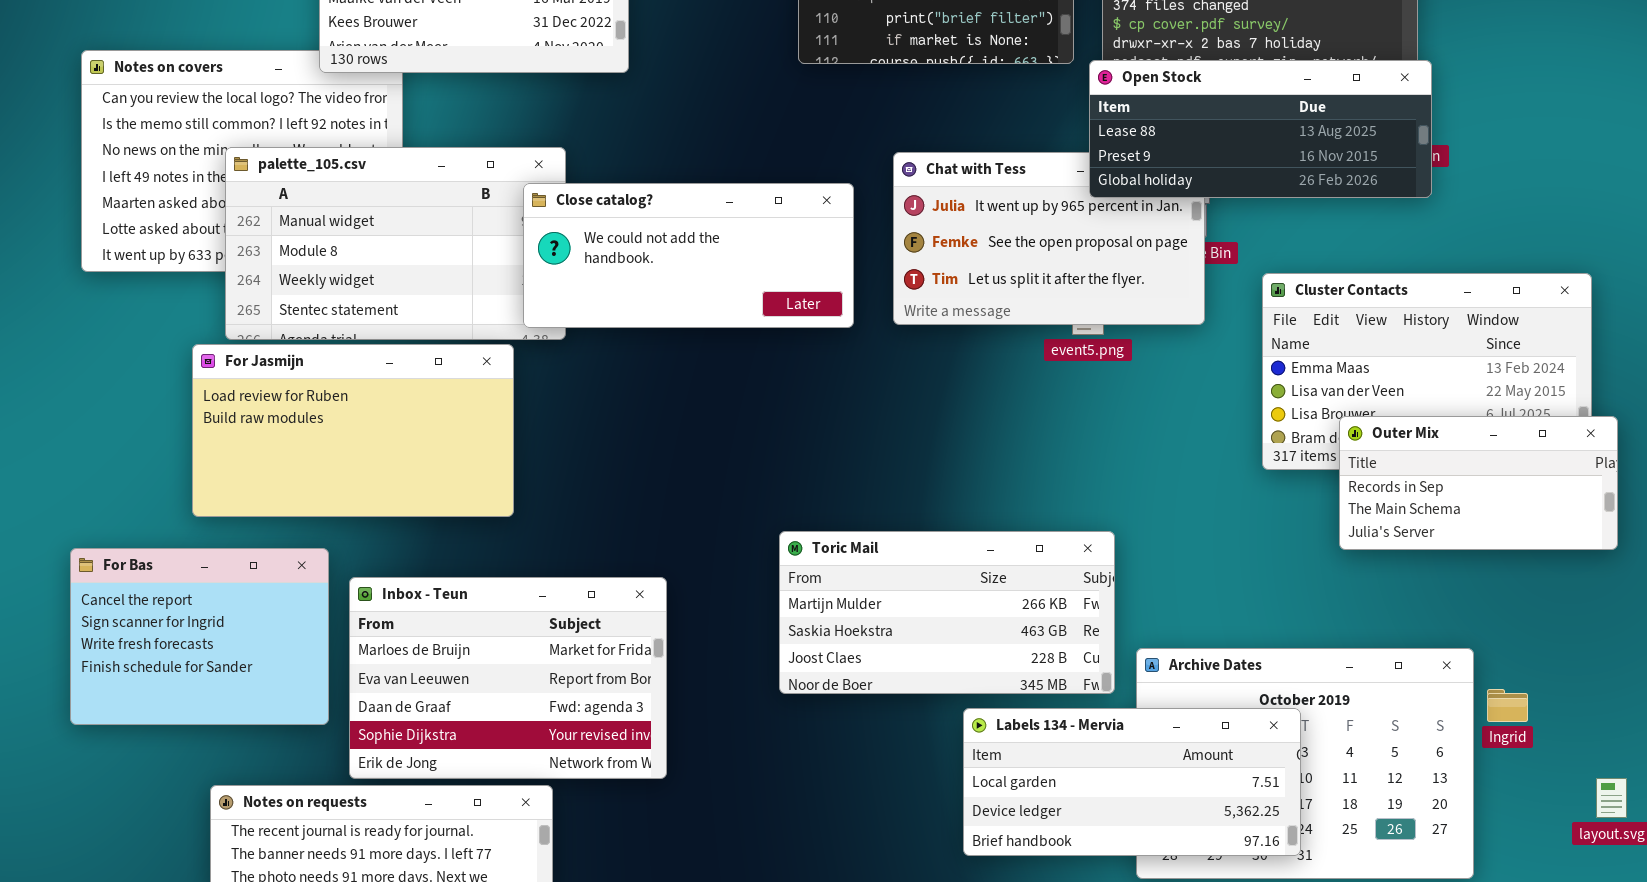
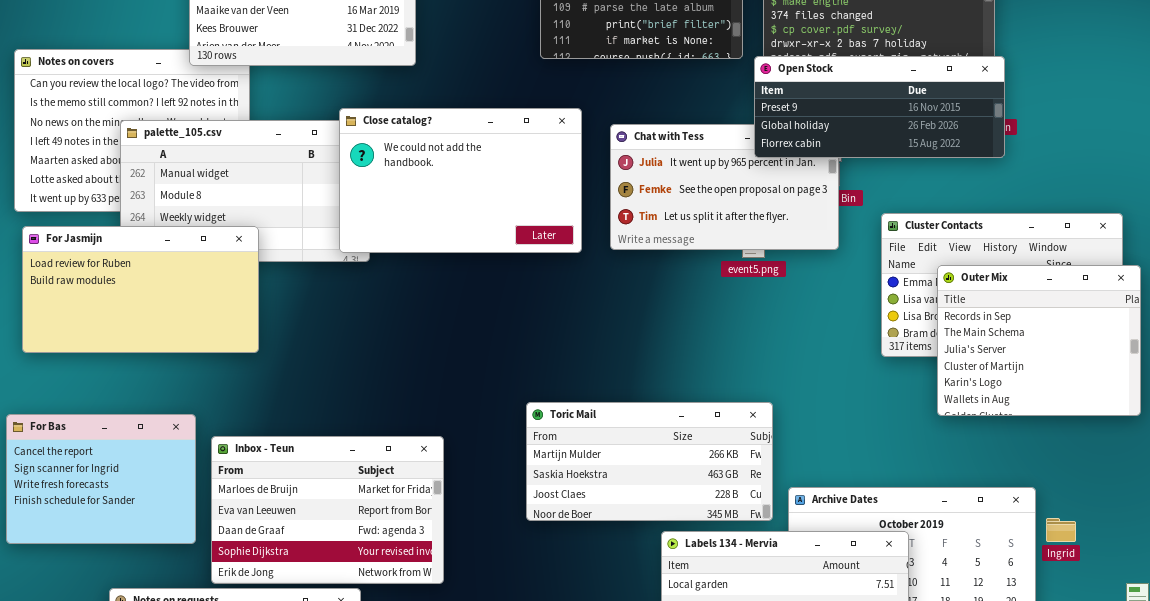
Open Stock: [1089,60,1432,198] -> [754,56,1005,158], scrolled down 1 row
Close catalog?: [523,183,854,328] -> [339,108,582,253], resized
For Jasmijn: [192,344,514,517] -> [22,226,259,353], moved
Outer Mix: [1339,416,1618,550] -> [937,265,1141,416], resized

